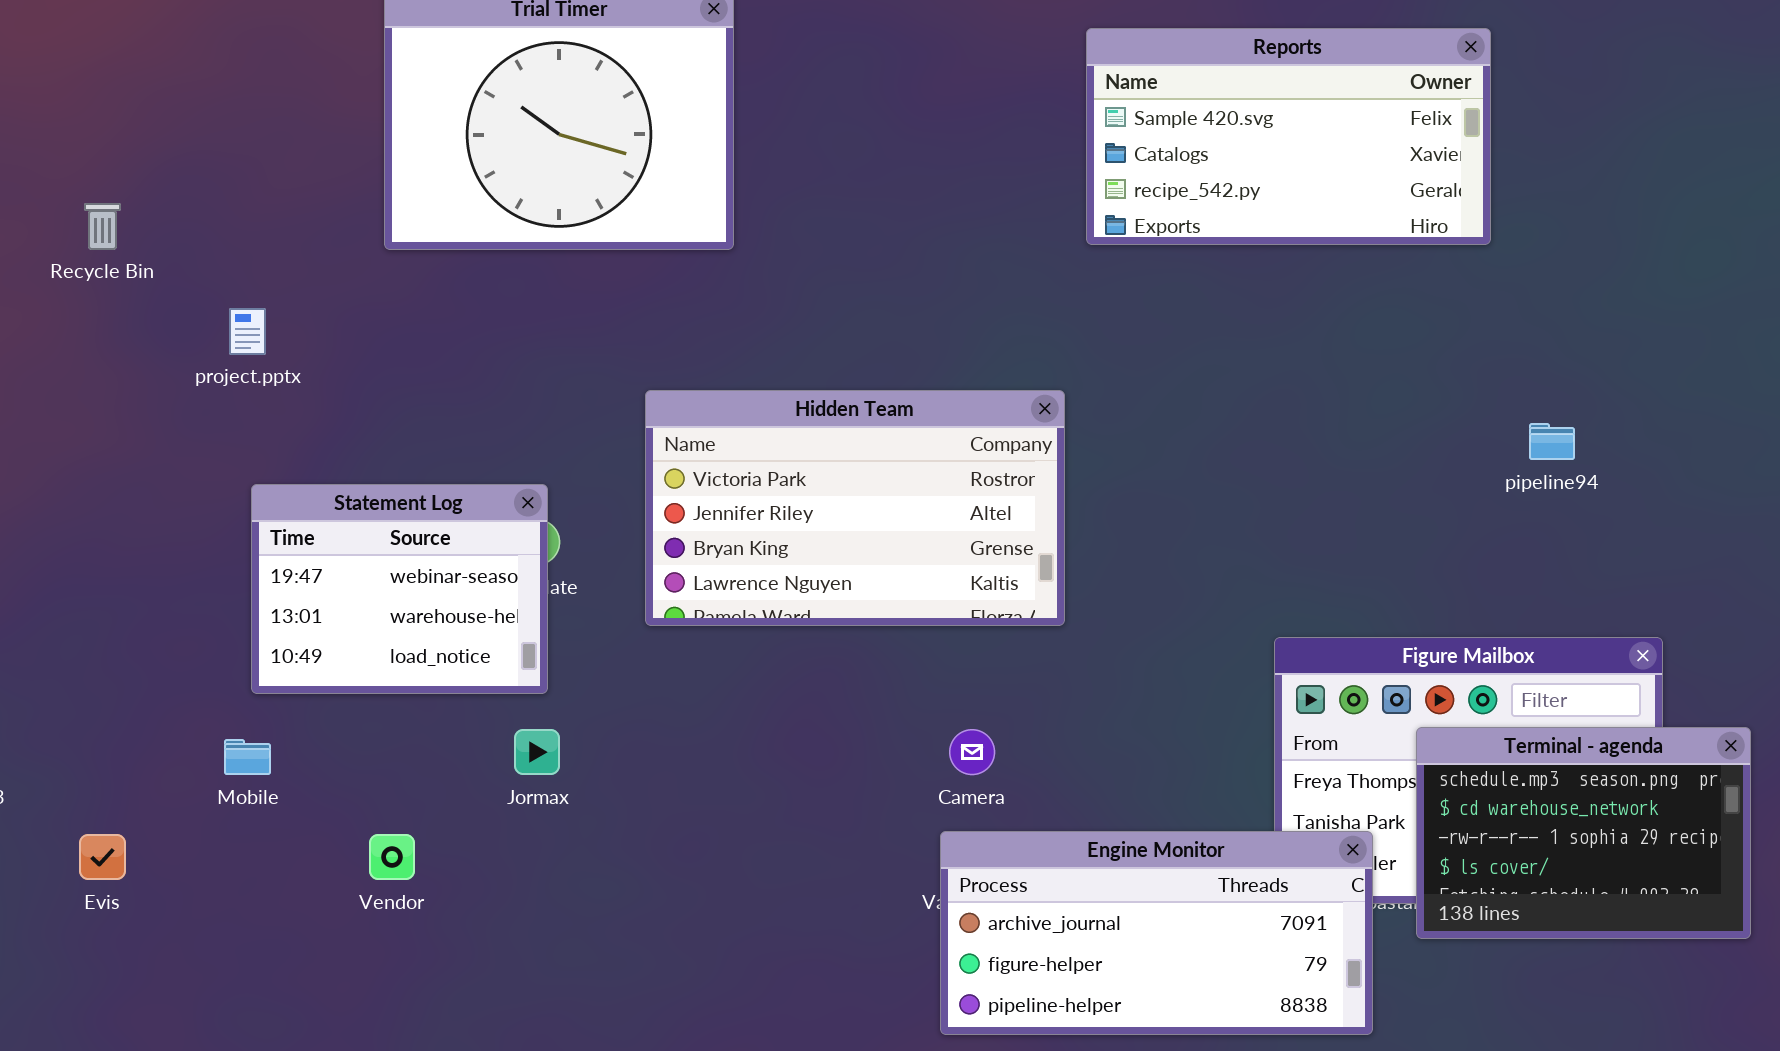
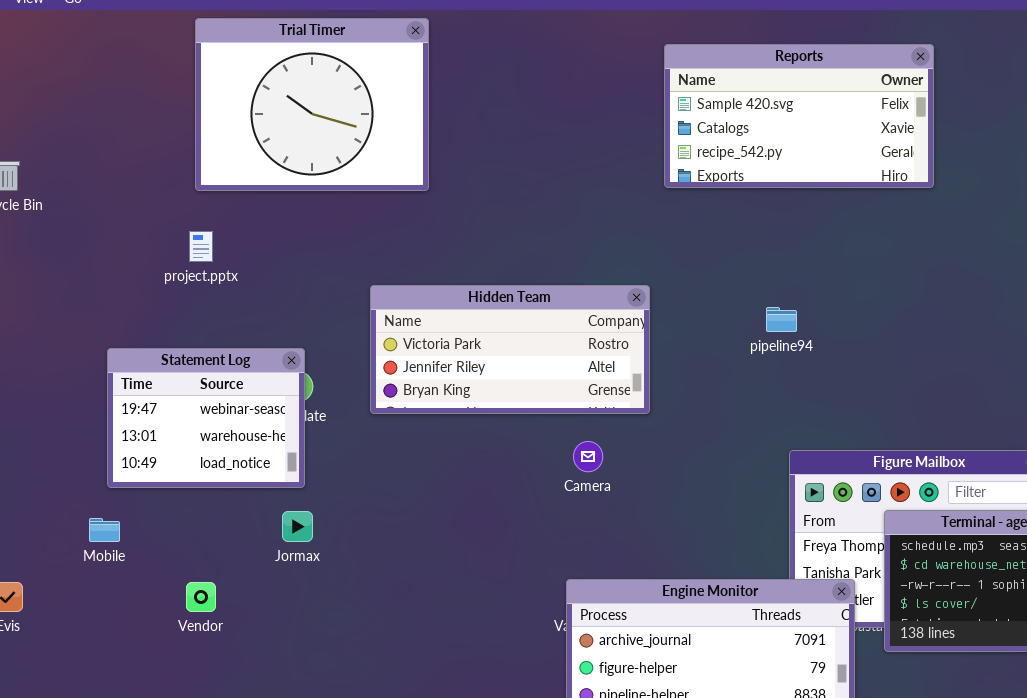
project.pptx: [229,308,266,355] -> [189,231,213,262], moved
Hidden Team: [645,390,1065,626] -> [370,285,650,414], resized
pipeline94: [1529,423,1575,460] -> [766,307,797,332], moved
Camera: [949,729,995,775] -> [573,441,603,472], moved

